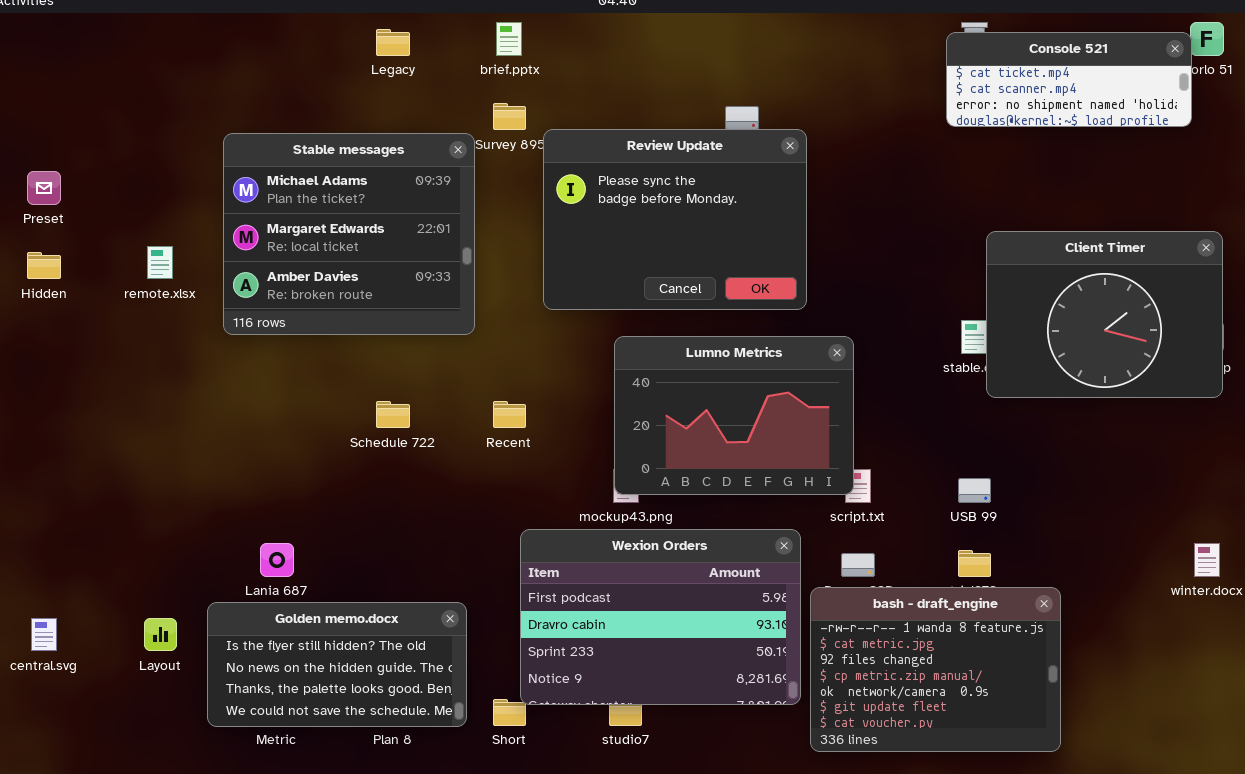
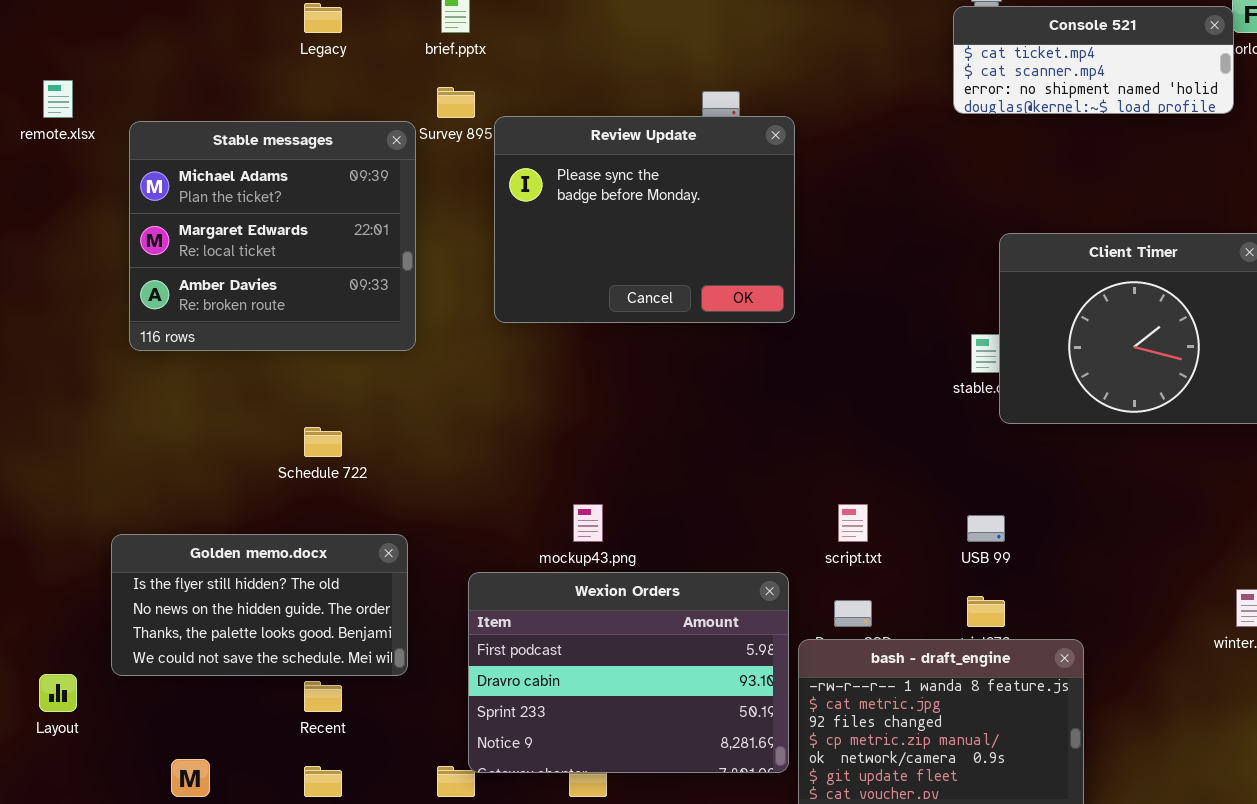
remote.xlsx: [147,246,173,279] -> [43,80,73,118], moved
Lumno Metrics: [614,336,854,495] -> none, closed
Recent: [493,401,526,428] -> [304,681,342,712], moved
Golden memo.docx: [207,602,467,727] -> [111,534,408,676], moved

